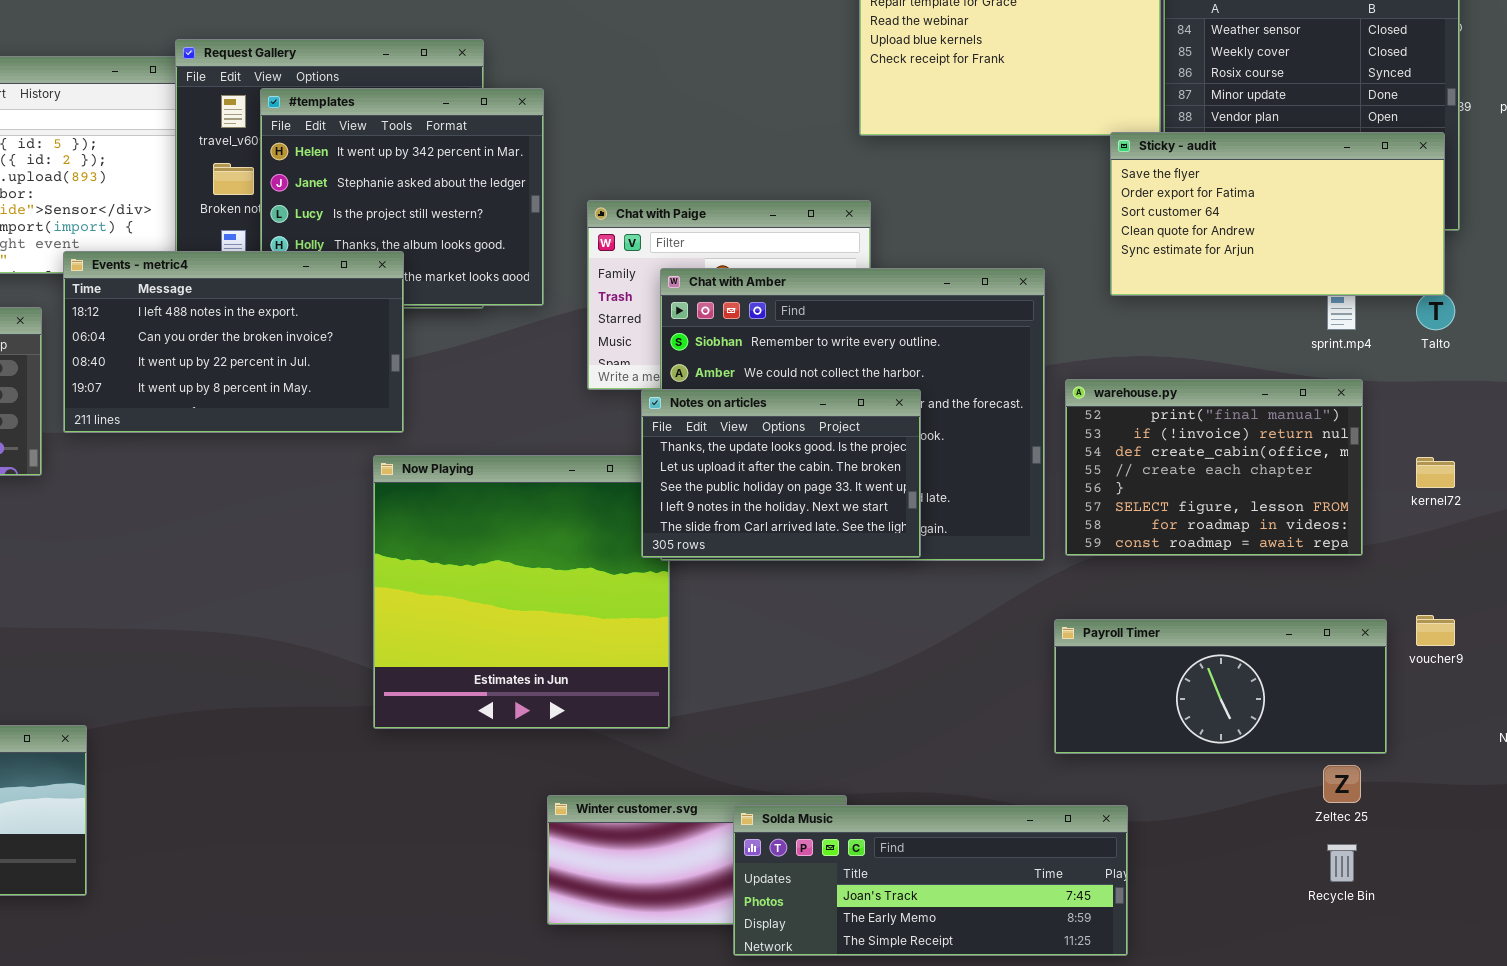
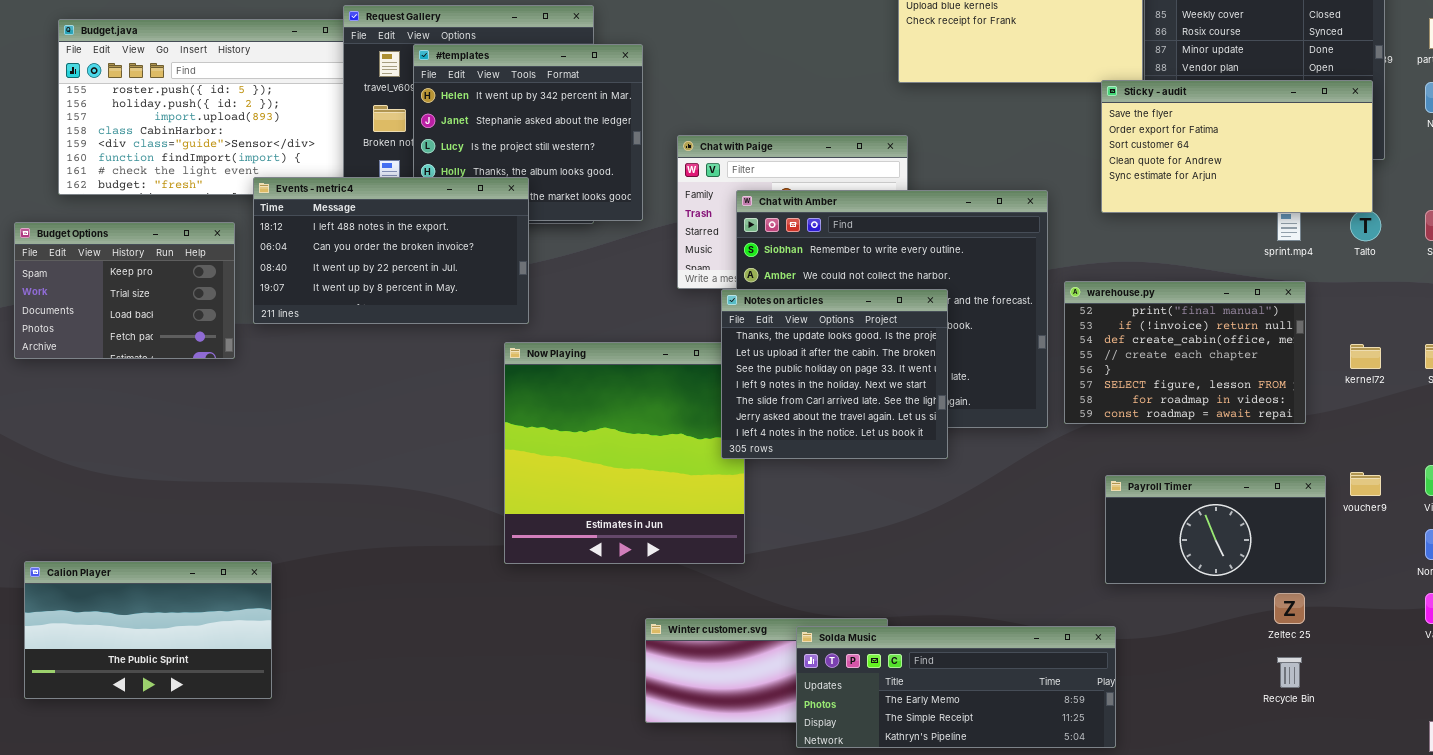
Notes on articles: [641,389,921,558] -> [721,289,948,459], resized
Payroll Timer: [1054,619,1387,754] -> [1105,475,1326,584], resized
Solda Music: [733,805,1128,956] -> [796,626,1116,748], scrolled down 1 row

